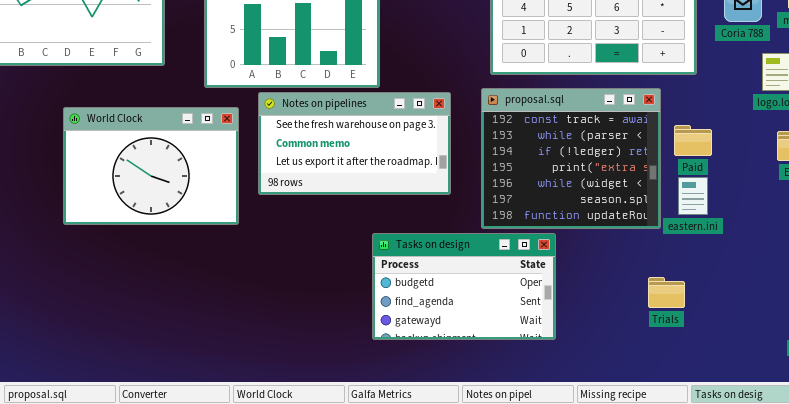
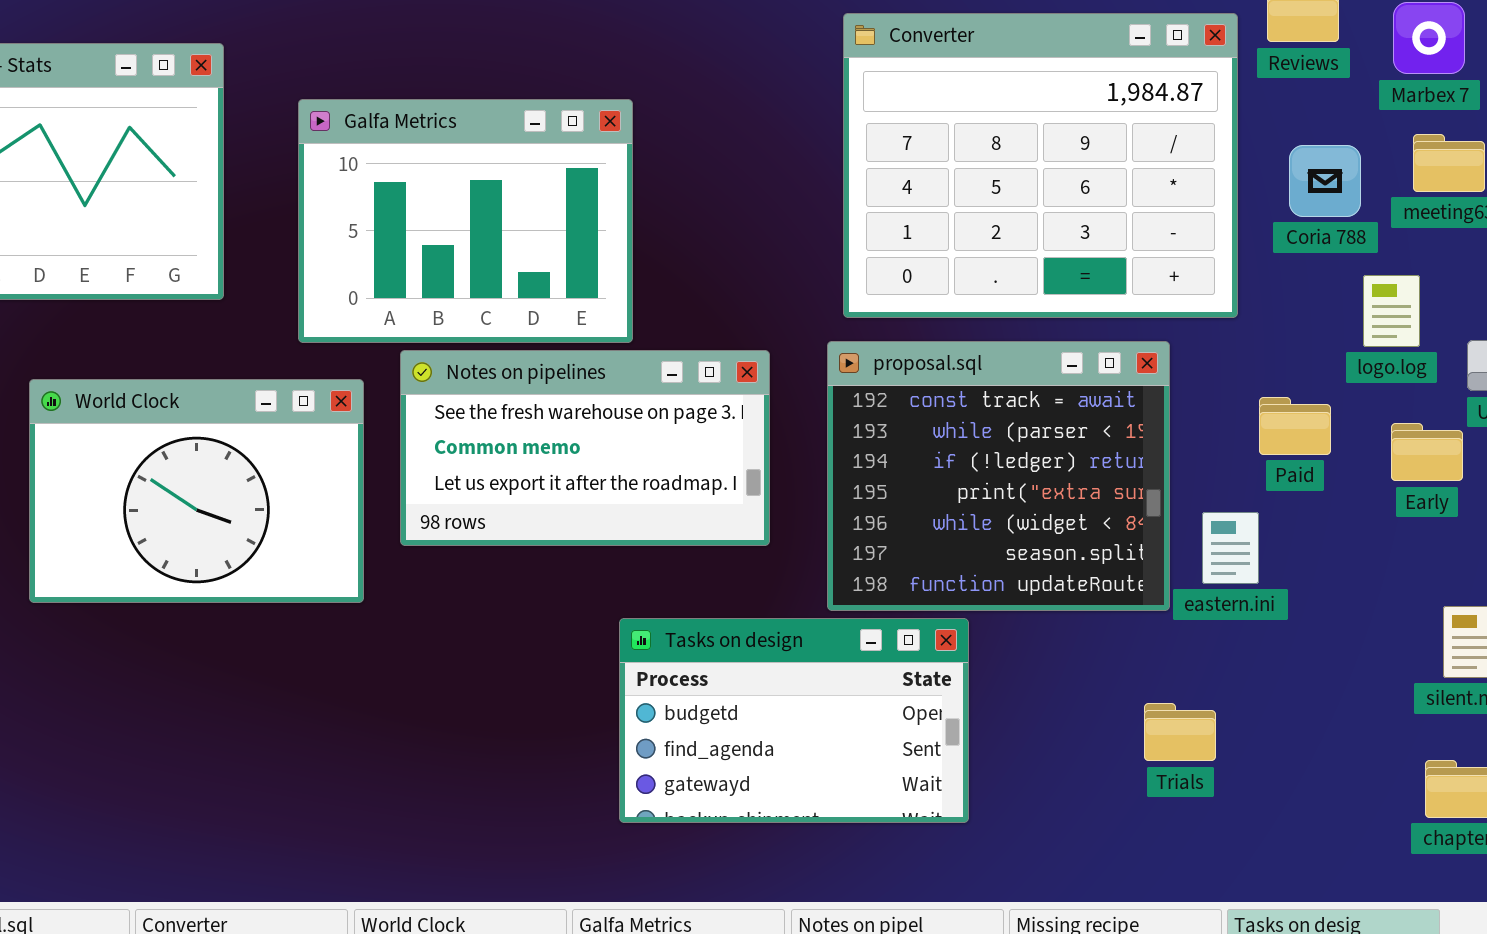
Paid: [674,125,712,156] -> [1259,397,1331,455], moved

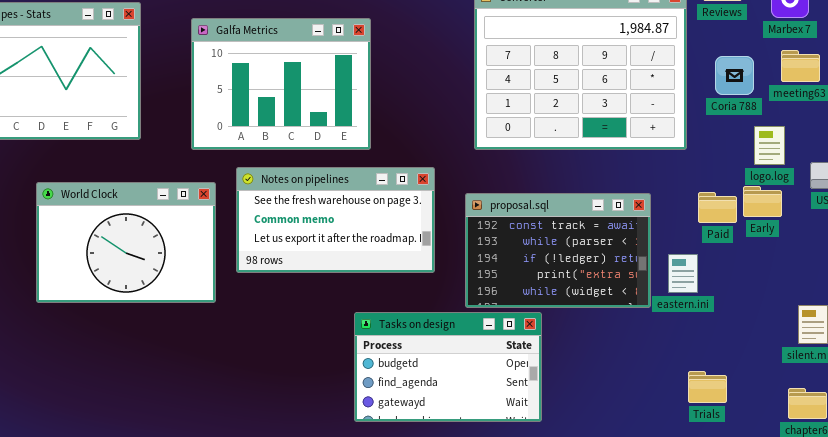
Galfa Metrics: [298,99,633,343] -> [191,18,371,150], moved
proposal.sql: [827,341,1170,611] -> [465,193,651,308], resized
Early: [1391,423,1463,481] -> [743,186,782,217], moved
Trials: [1144,703,1216,761] -> [688,371,727,403], moved

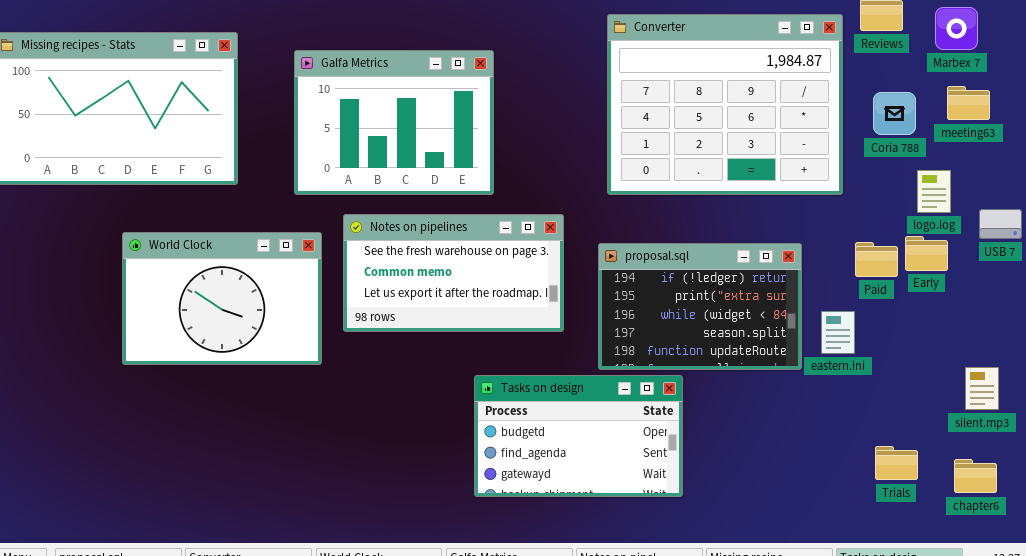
proposal.sql: [465,193,651,308] -> [598,243,802,370], scrolled down 2 rows
Trials: [688,371,727,403] -> [875,446,918,480], moved

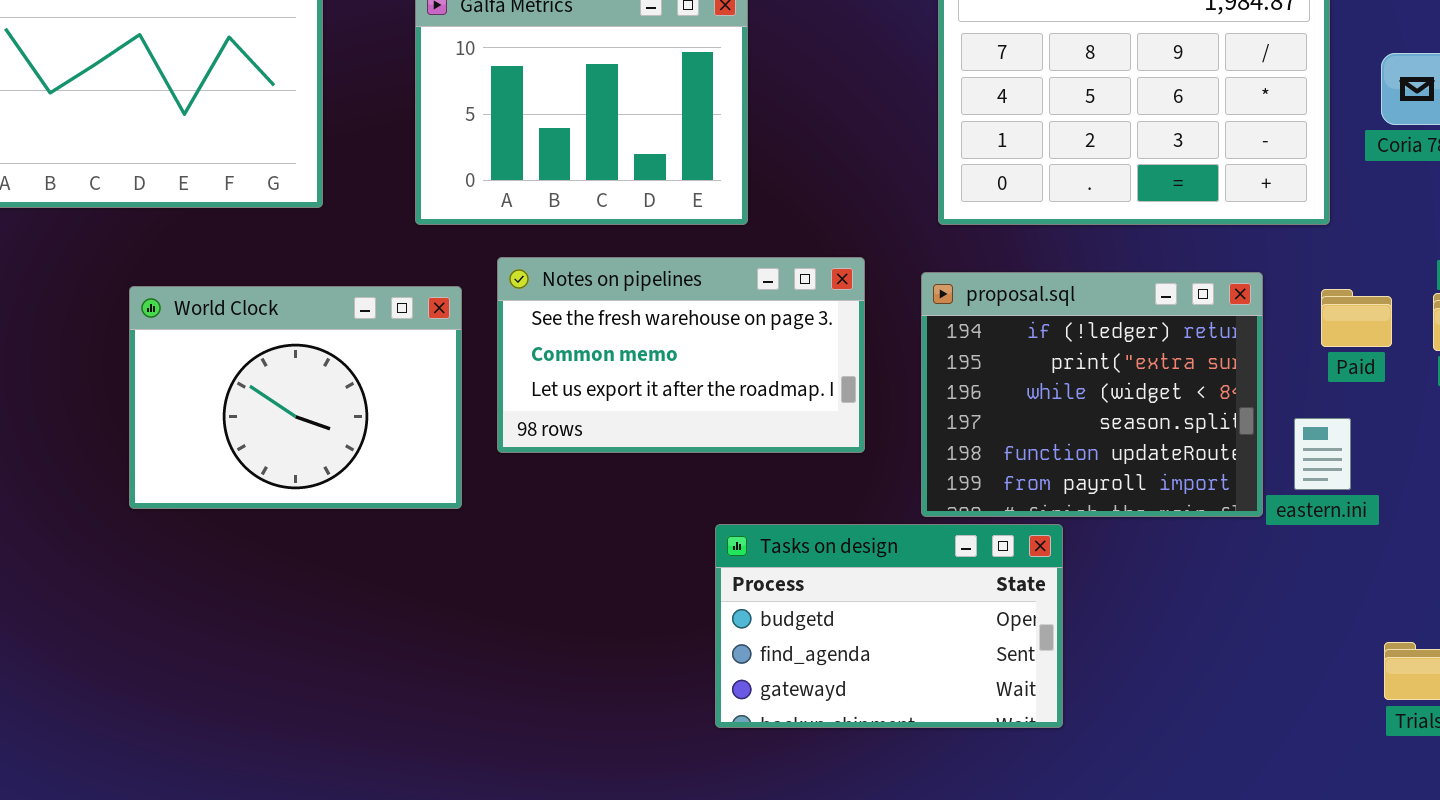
Paid: [855,242,898,277] -> [1321,289,1392,347], moved
proposal.sql: [598,243,802,370] -> [921,272,1263,517], resized

